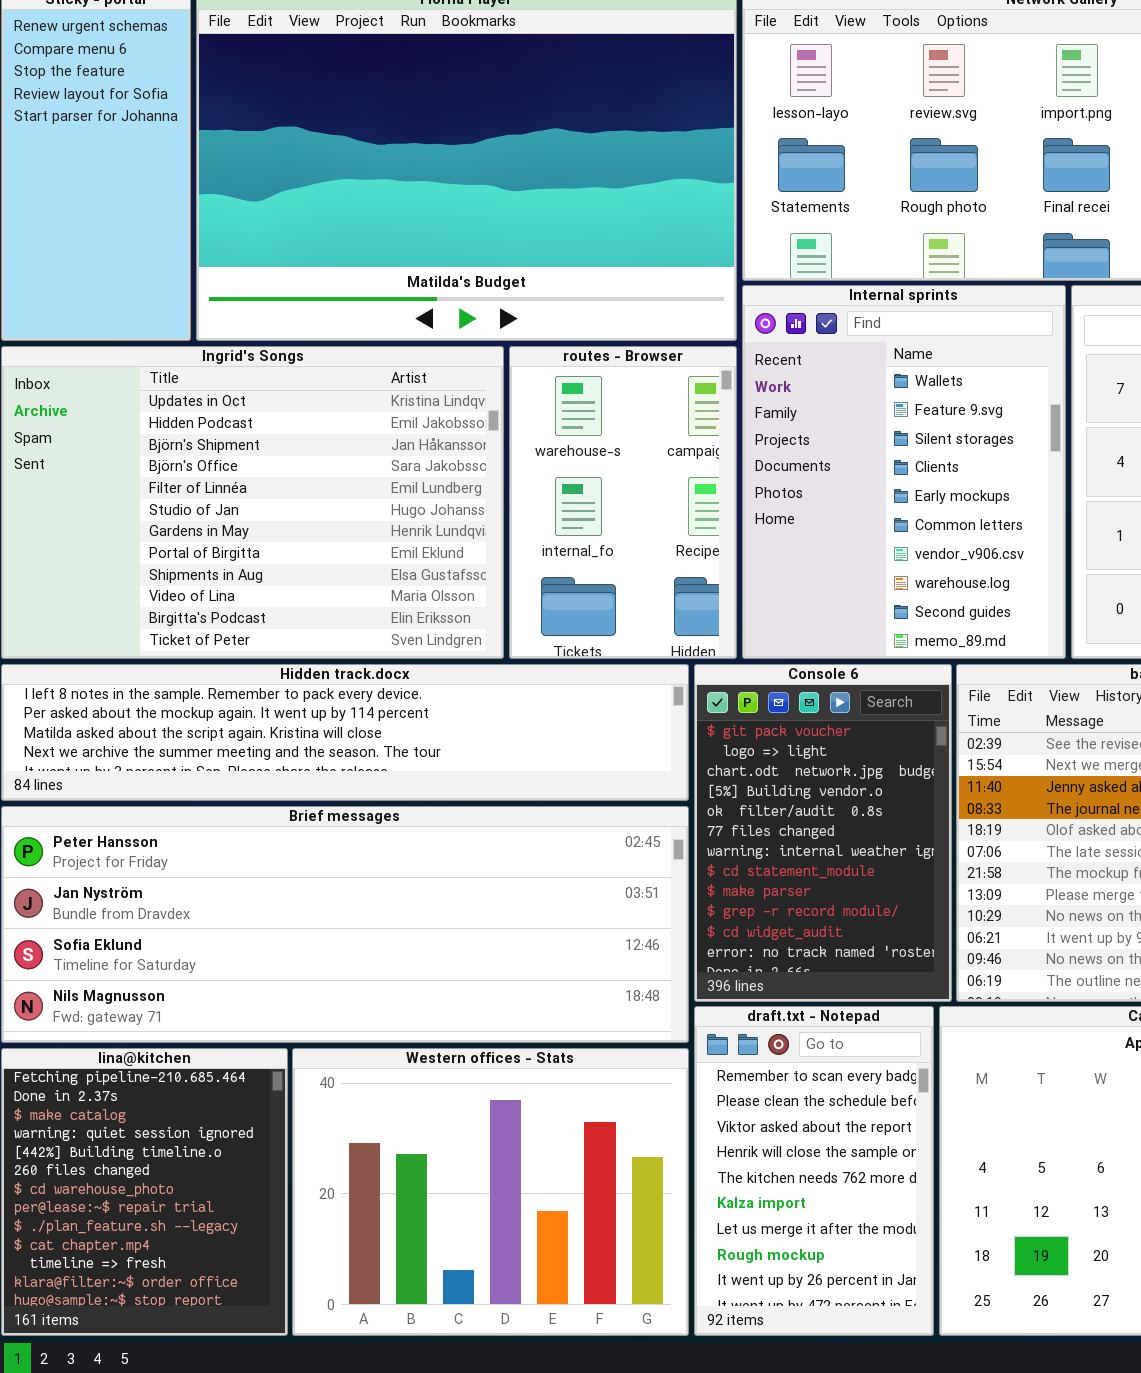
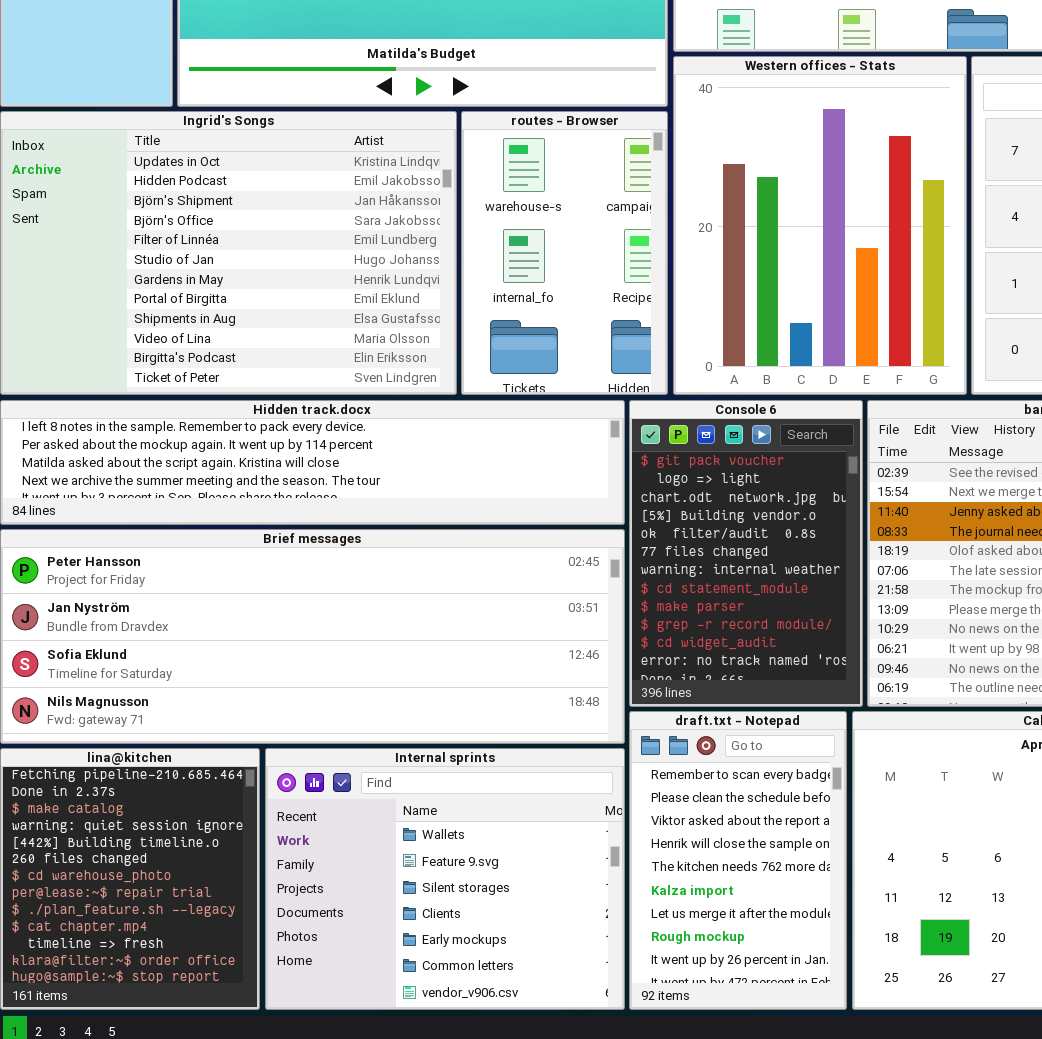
Internal sprints: [742,285,1066,659] -> [265,748,625,1010], moved, resized
Western offices - Stats: [292,1048,689,1336] -> [673,56,967,395], moved, resized

